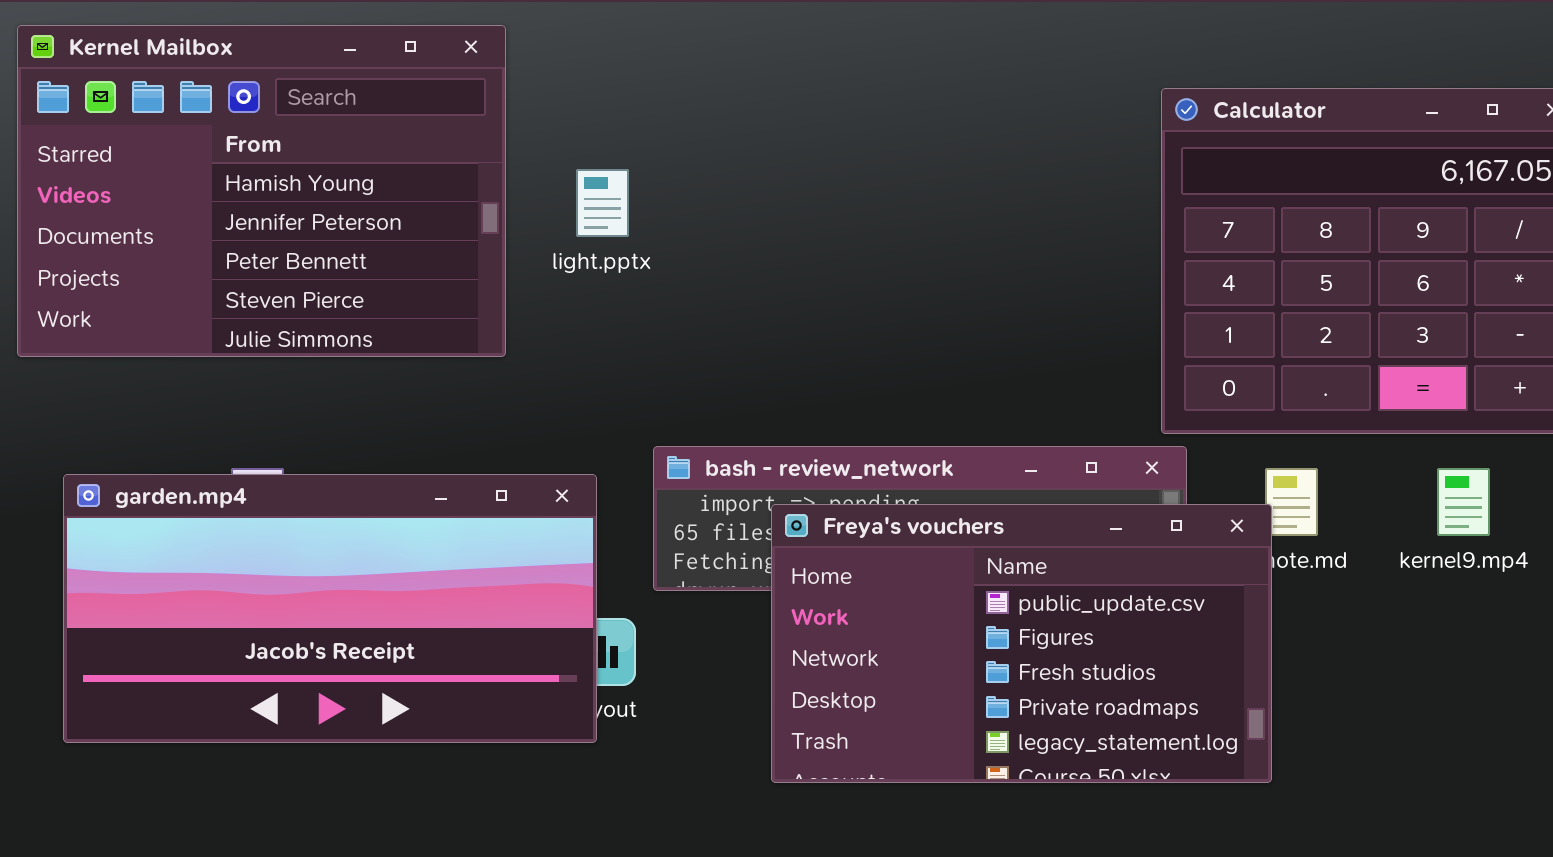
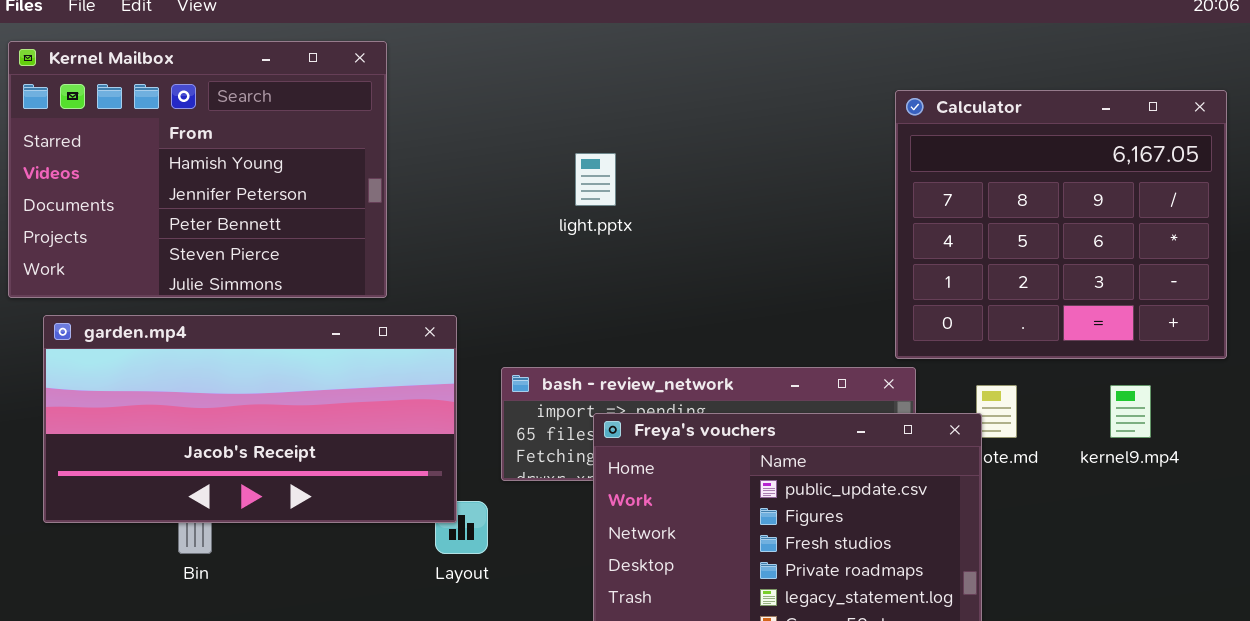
light.pptx: [576,169,629,237] -> [575,153,616,206], moved
garden.mp4: [63,474,597,743] -> [43,315,457,523], moved

